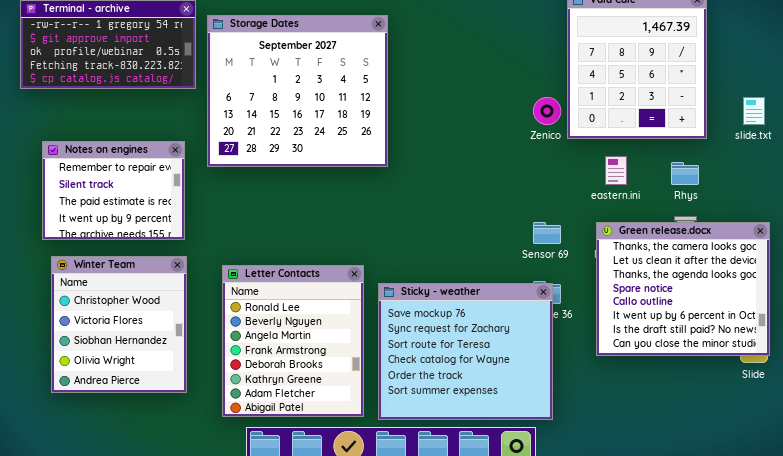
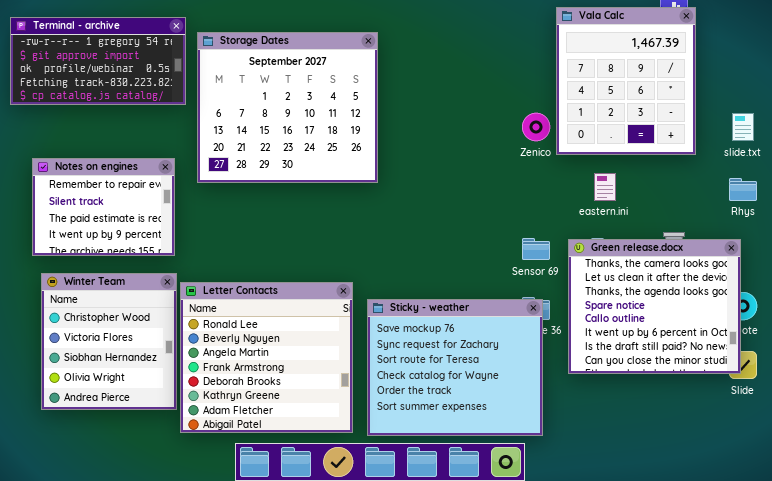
Rhys: [671,162,699,185] -> [729,178,757,201], moved
Green release.docx: [596,222,770,356] -> [568,239,741,374], moved
Letter Contacts: [222,265,364,417] -> [180,282,353,433], resized

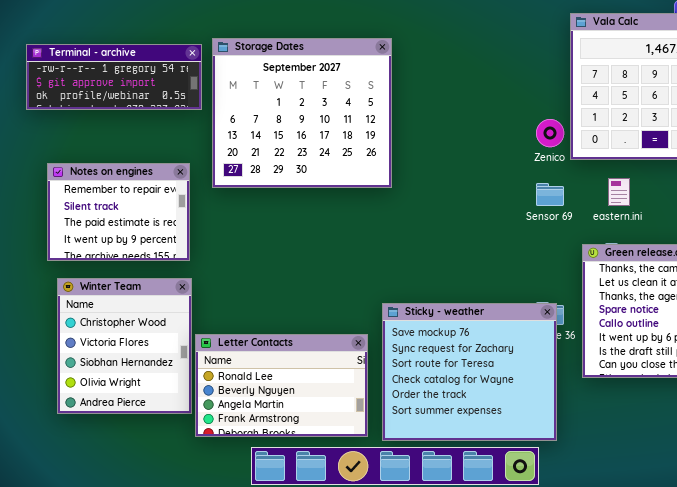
Terminal - archive: [10,17,186,105] -> [26,44,202,110], resized
Sensor 69: [522,238,550,260] -> [536,183,564,206], moved
Letter Contacts: [180,282,353,433] -> [195,334,368,437], resized

